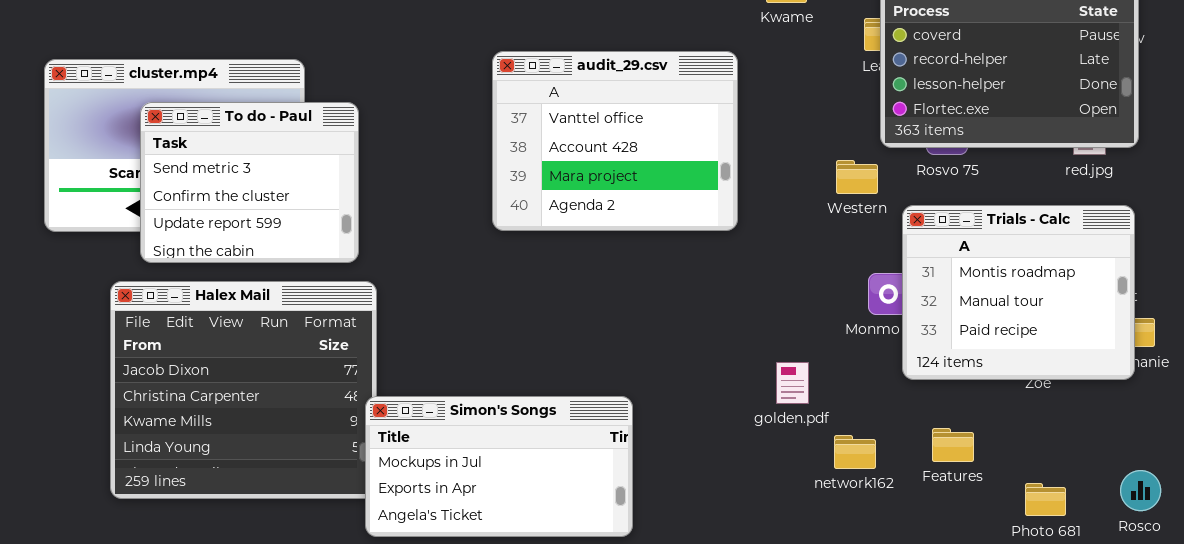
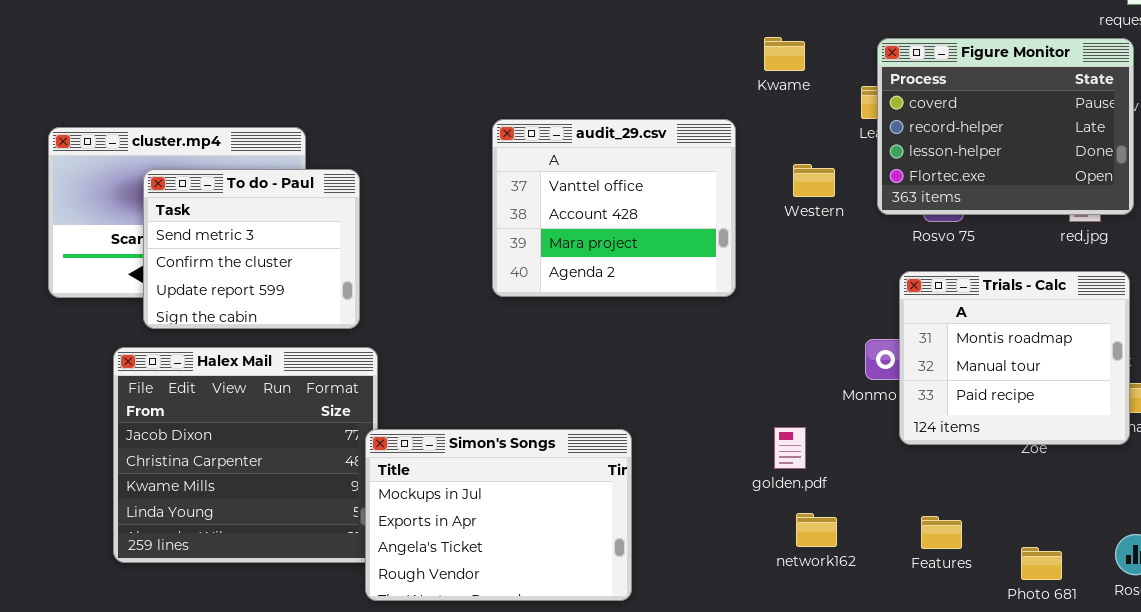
Western: [836,160,878,194] -> [793,164,835,197], moved
Simon's Songs: [365,396,633,537] -> [365,429,632,601], resized
Features: [932,428,974,462] -> [921,516,962,549], moved
network162: [834,435,876,469] -> [796,513,837,547], moved

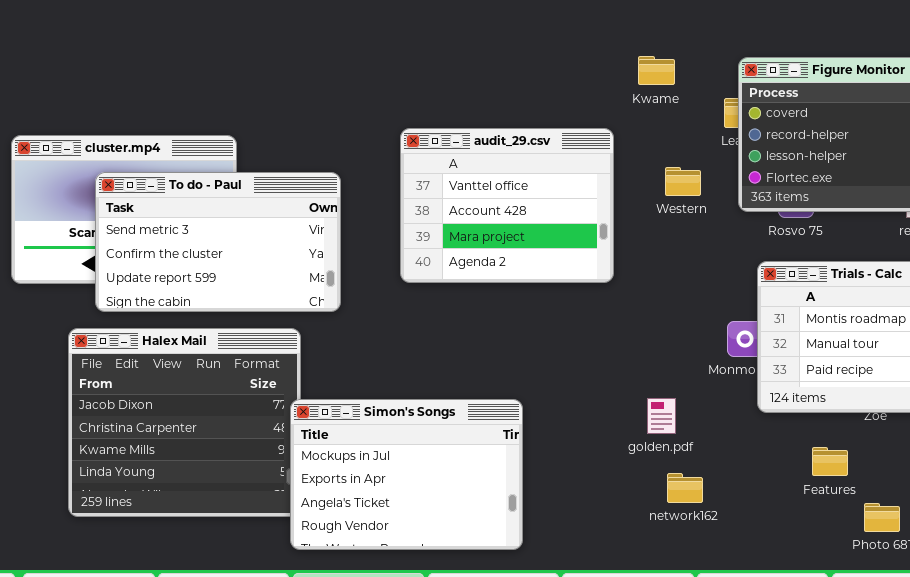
To do - Paul: [143,169,360,329] -> [95,172,341,312], resized
Features: [921,516,962,549] -> [812,447,848,476], moved

